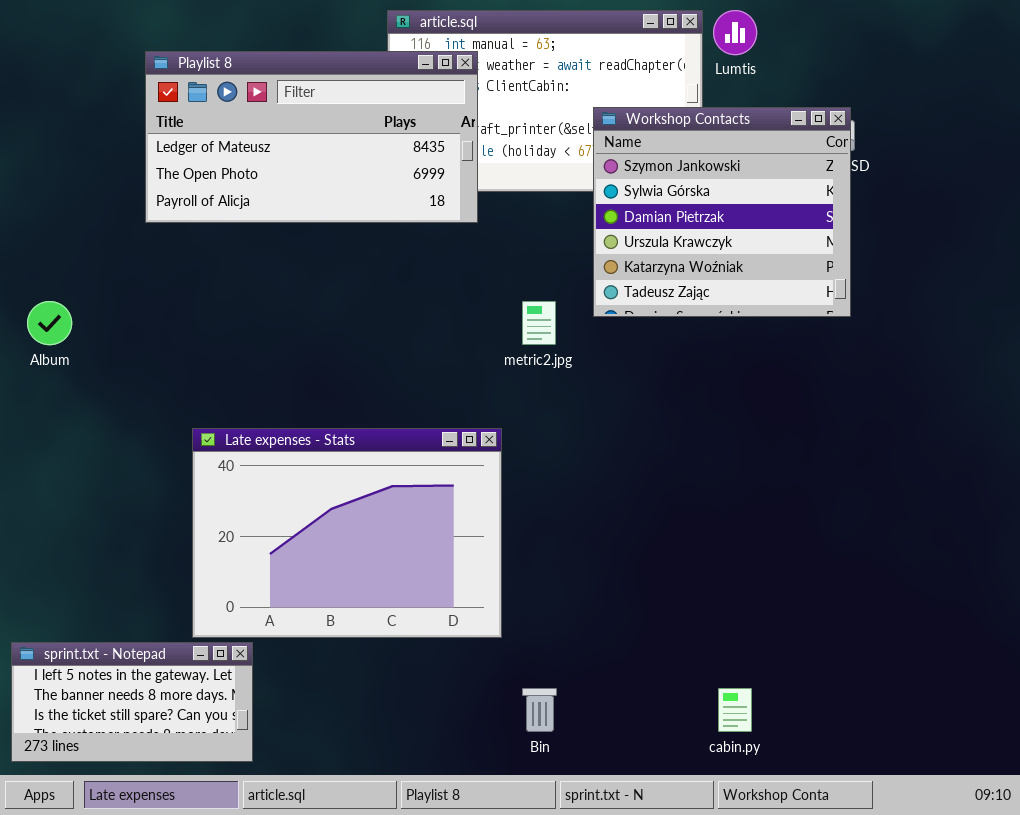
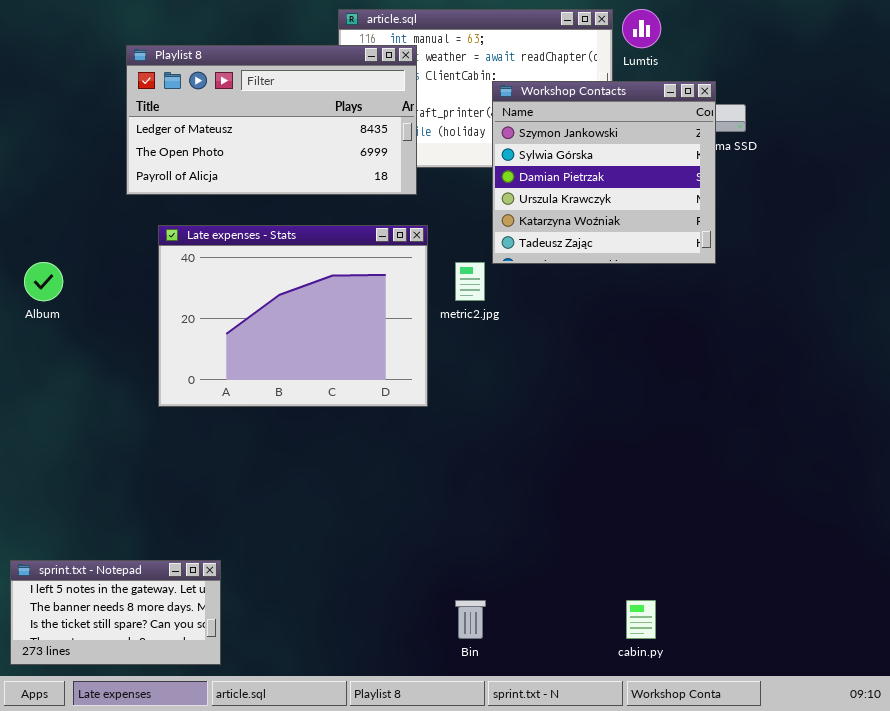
Workshop Contacts: [593,107,851,317] -> [492,81,716,264], moved
Late expenses - Stats: [192,428,502,638] -> [158,225,428,407], moved

